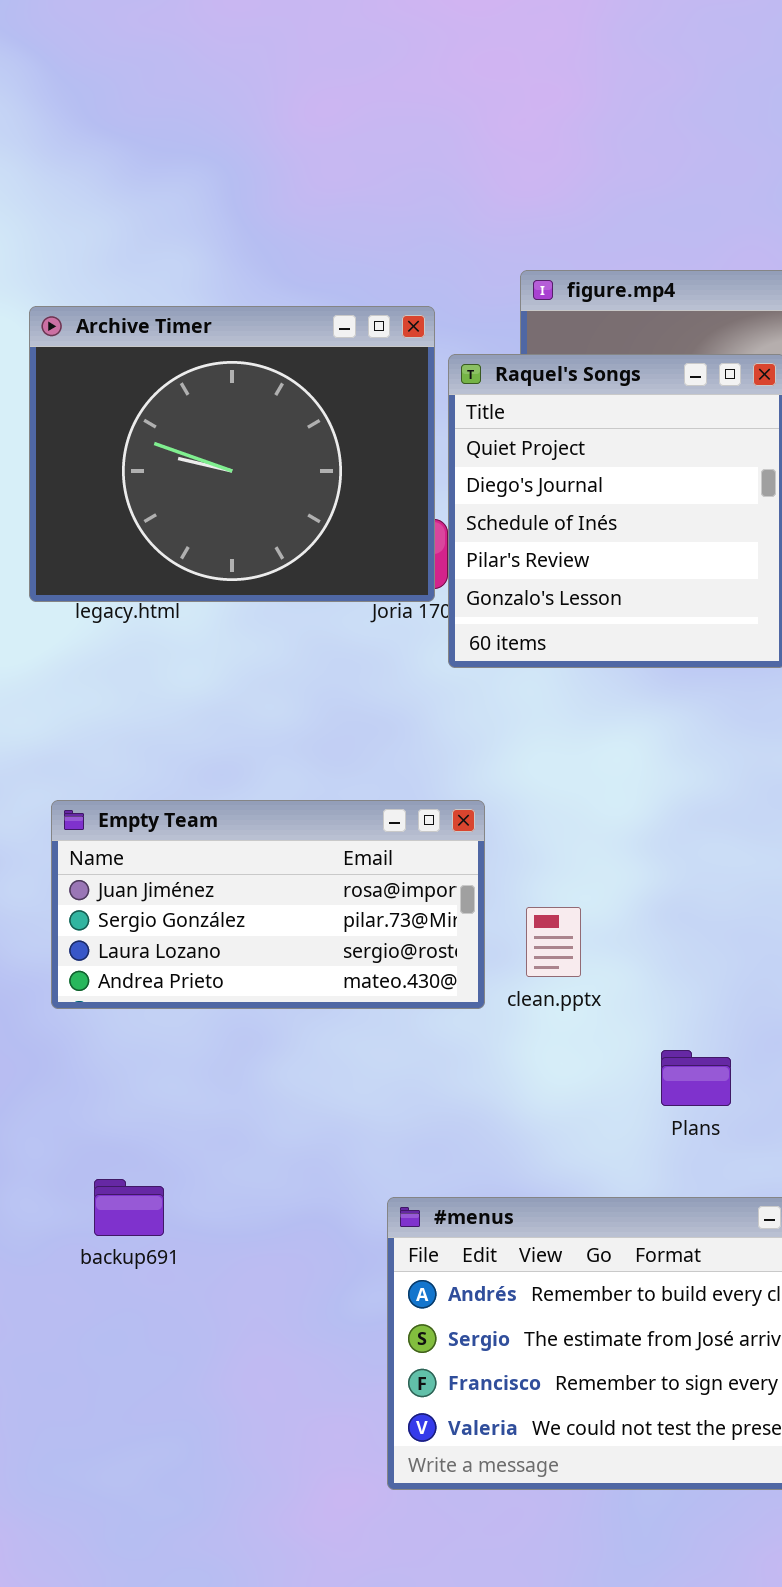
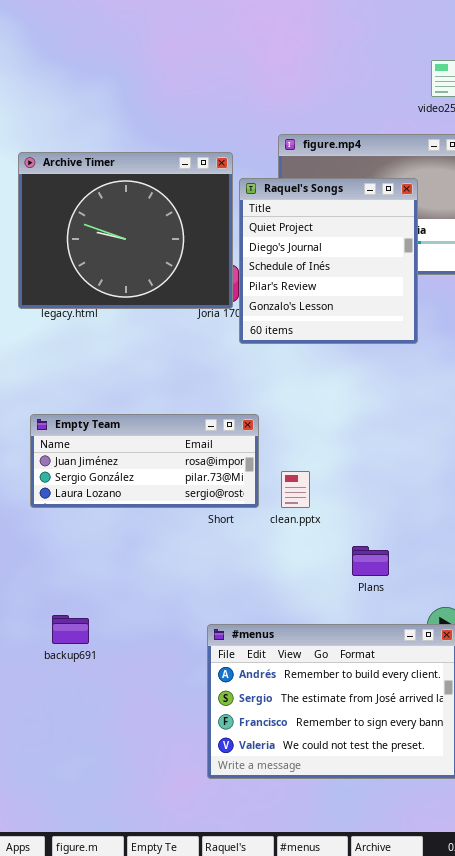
Empty Team: [51,800,485,1009] -> [30,414,259,508], resized

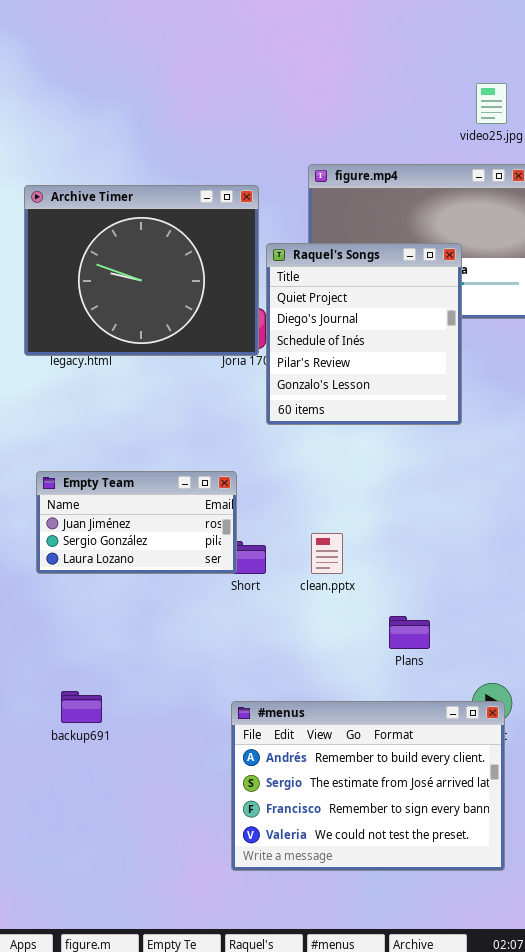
Raquel's Songs: [239,178,418,344] -> [266,243,462,425], moved
Empty Team: [30,414,259,508] -> [36,471,237,574], resized

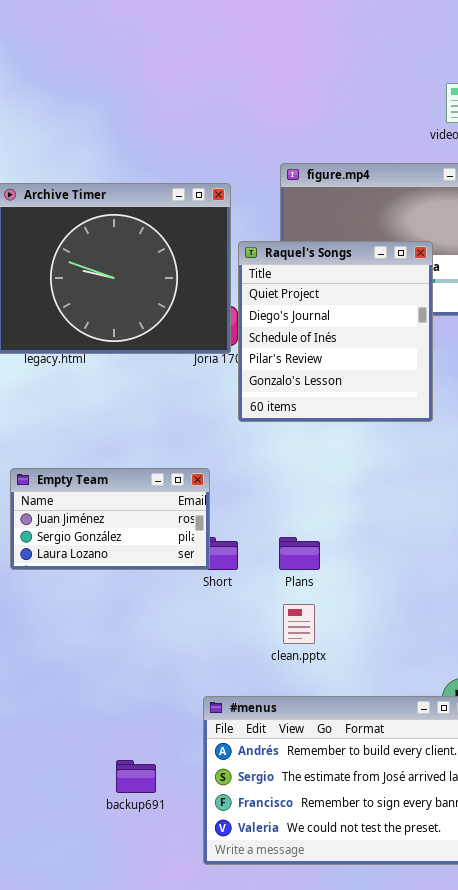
clean.pptx: [311,533,343,574] -> [283,604,315,644], moved
Plans: [389,616,430,649] -> [279,537,320,570], moved
backup691: [61,691,102,723] -> [116,760,156,793], moved

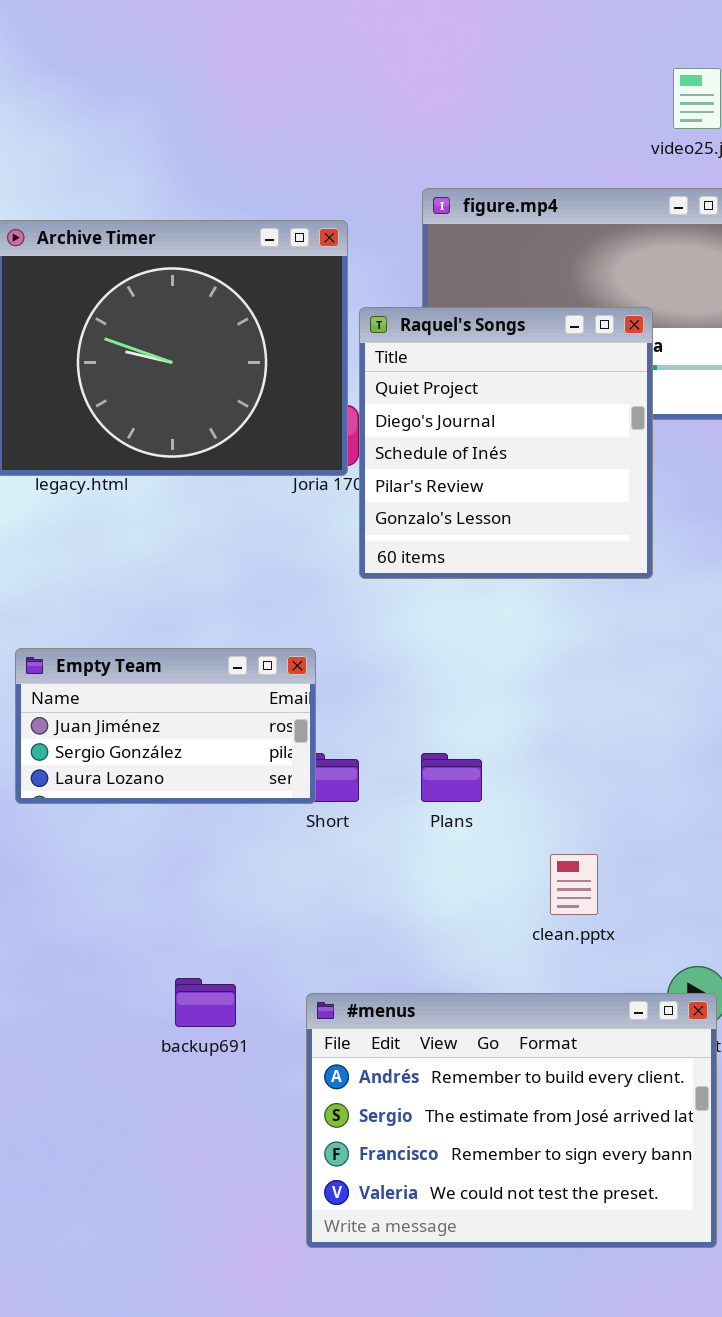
clean.pptx: [283,604,315,644] -> [550,854,598,915], moved
backup691: [116,760,156,793] -> [175,978,236,1027], moved

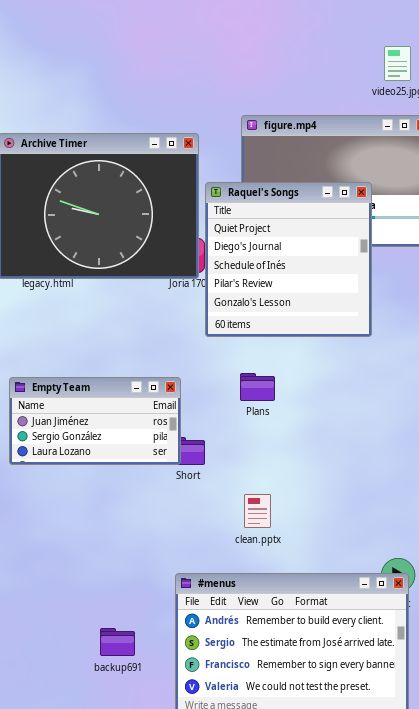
Plans: [421,753,482,802] -> [240,373,275,401], moved
clean.pptx: [550,854,598,915] -> [244,494,271,528], moved
backup691: [175,978,236,1027] -> [100,628,135,656], moved

